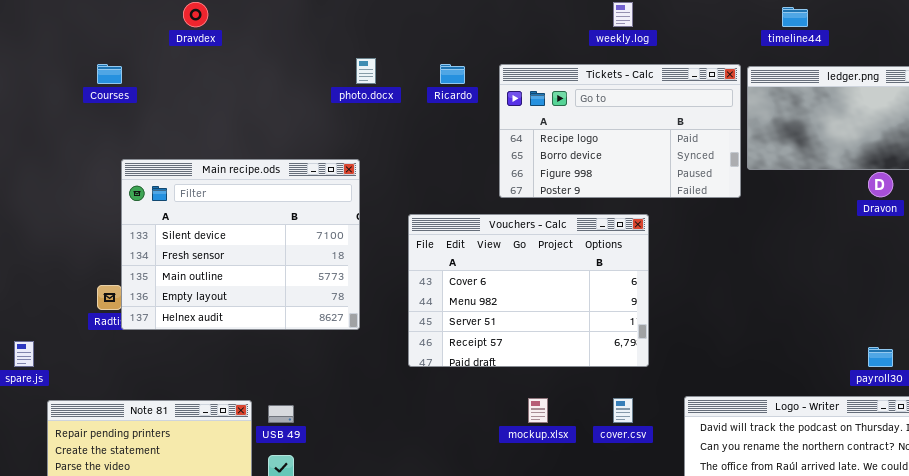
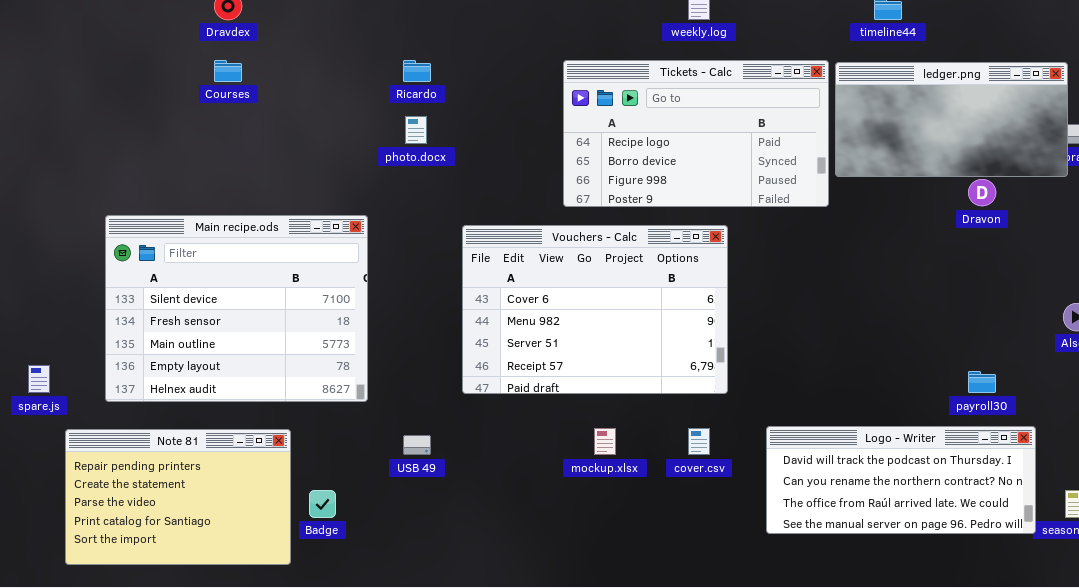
photo.docx: [356,58,376,84] -> [405,116,427,144], moved
Courses: [97,64,122,84] -> [214,60,242,82], moved
Ricardo: [440,64,465,84] -> [403,60,431,82], moved
Main recipe.ods: [121,159,360,330] -> [105,215,368,402], moved
USB 49: [268,405,294,423] -> [403,435,431,455], moved

